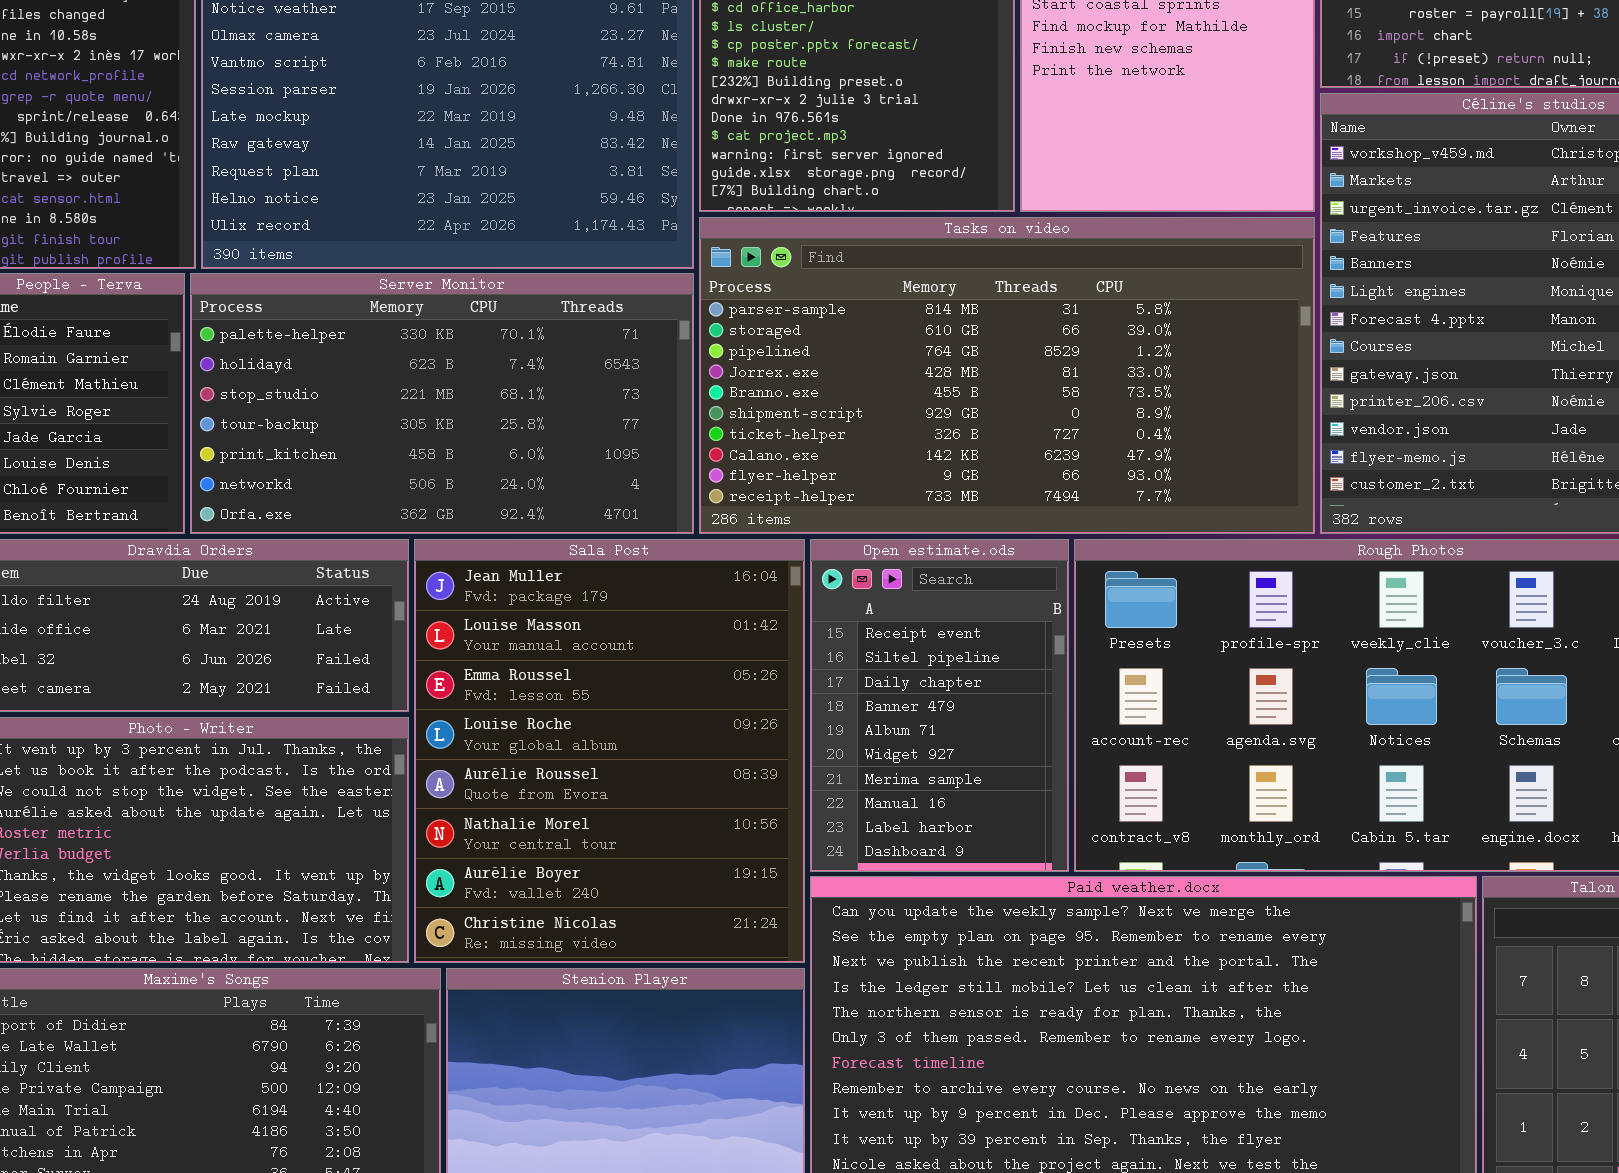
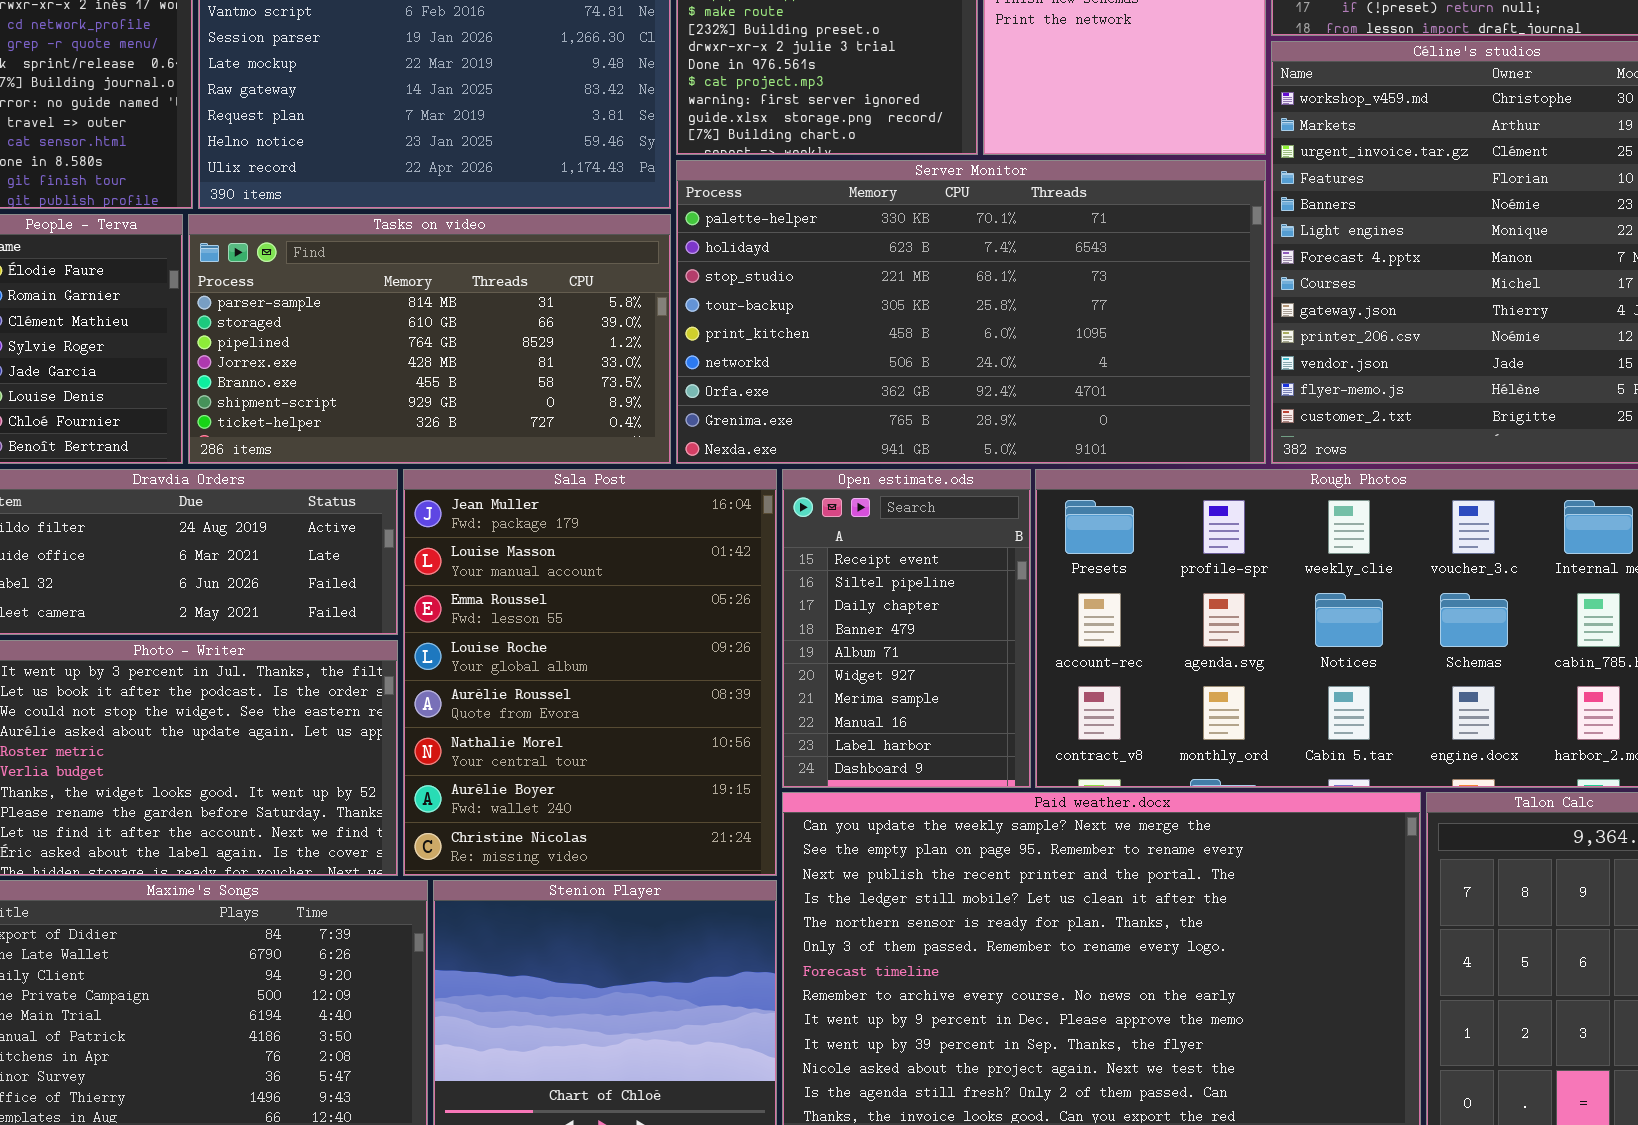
Tasks on video: [699,217,1315,534] -> [188,214,671,464], moved, resized
Server Monitor: [190,273,694,534] -> [676,160,1266,464], moved, resized

